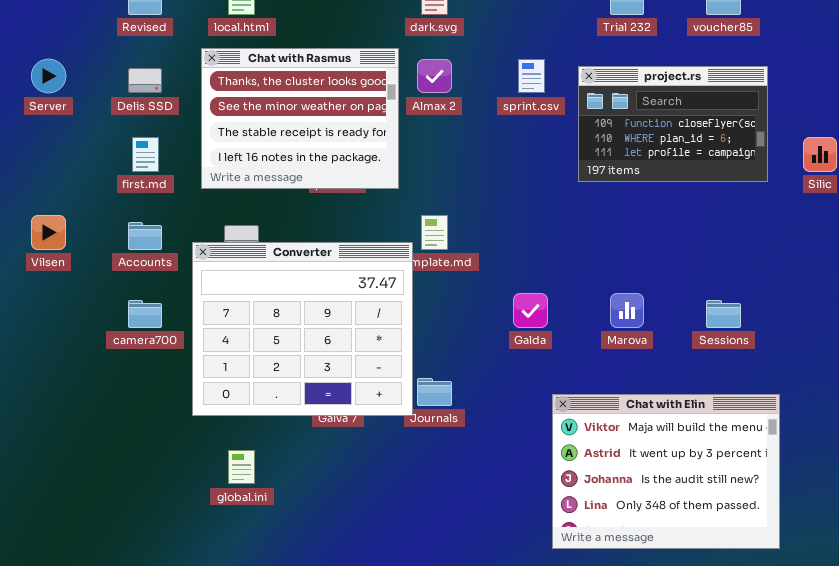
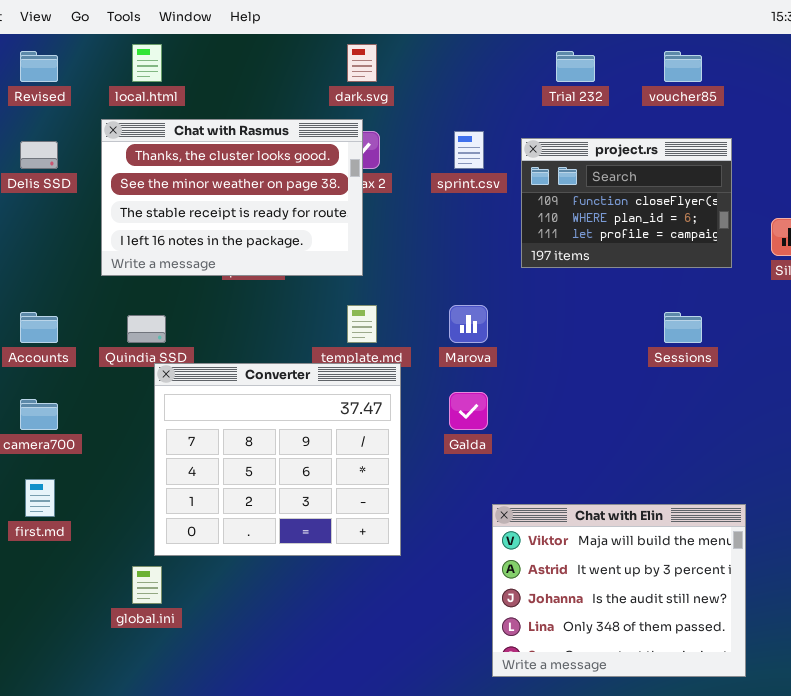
Chat with Rasmus: [201,48,399,189] -> [101,119,363,276], resized
first.md: [132,137,159,172] -> [25,479,55,517], moved
Converter: [192,242,413,416] -> [154,363,401,556], moved
Marova: [610,293,644,328] -> [449,305,488,343], moved
Sessions: [706,300,741,328] -> [664,312,702,343], moved

